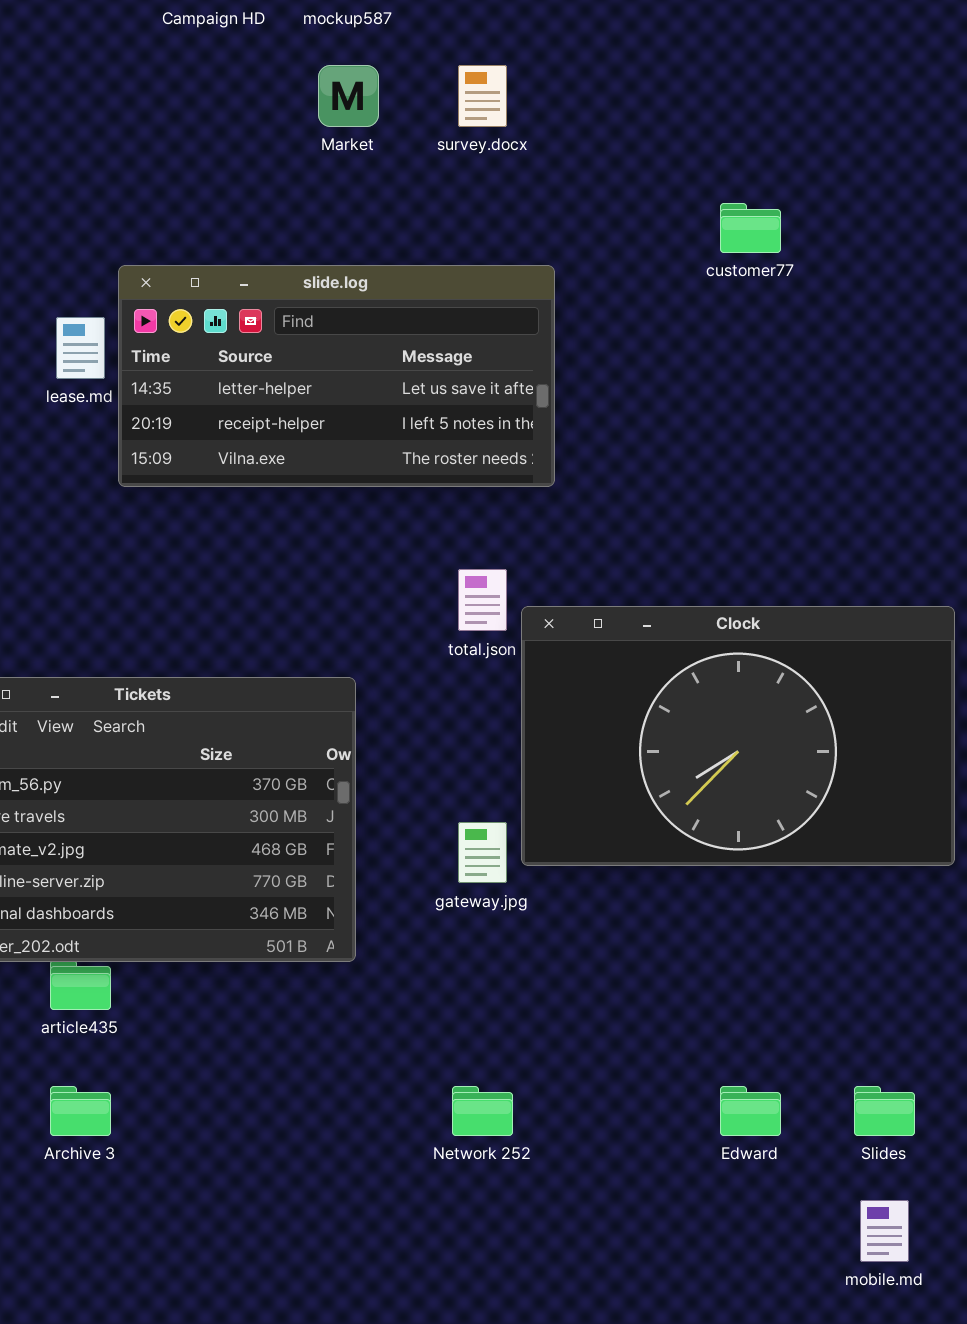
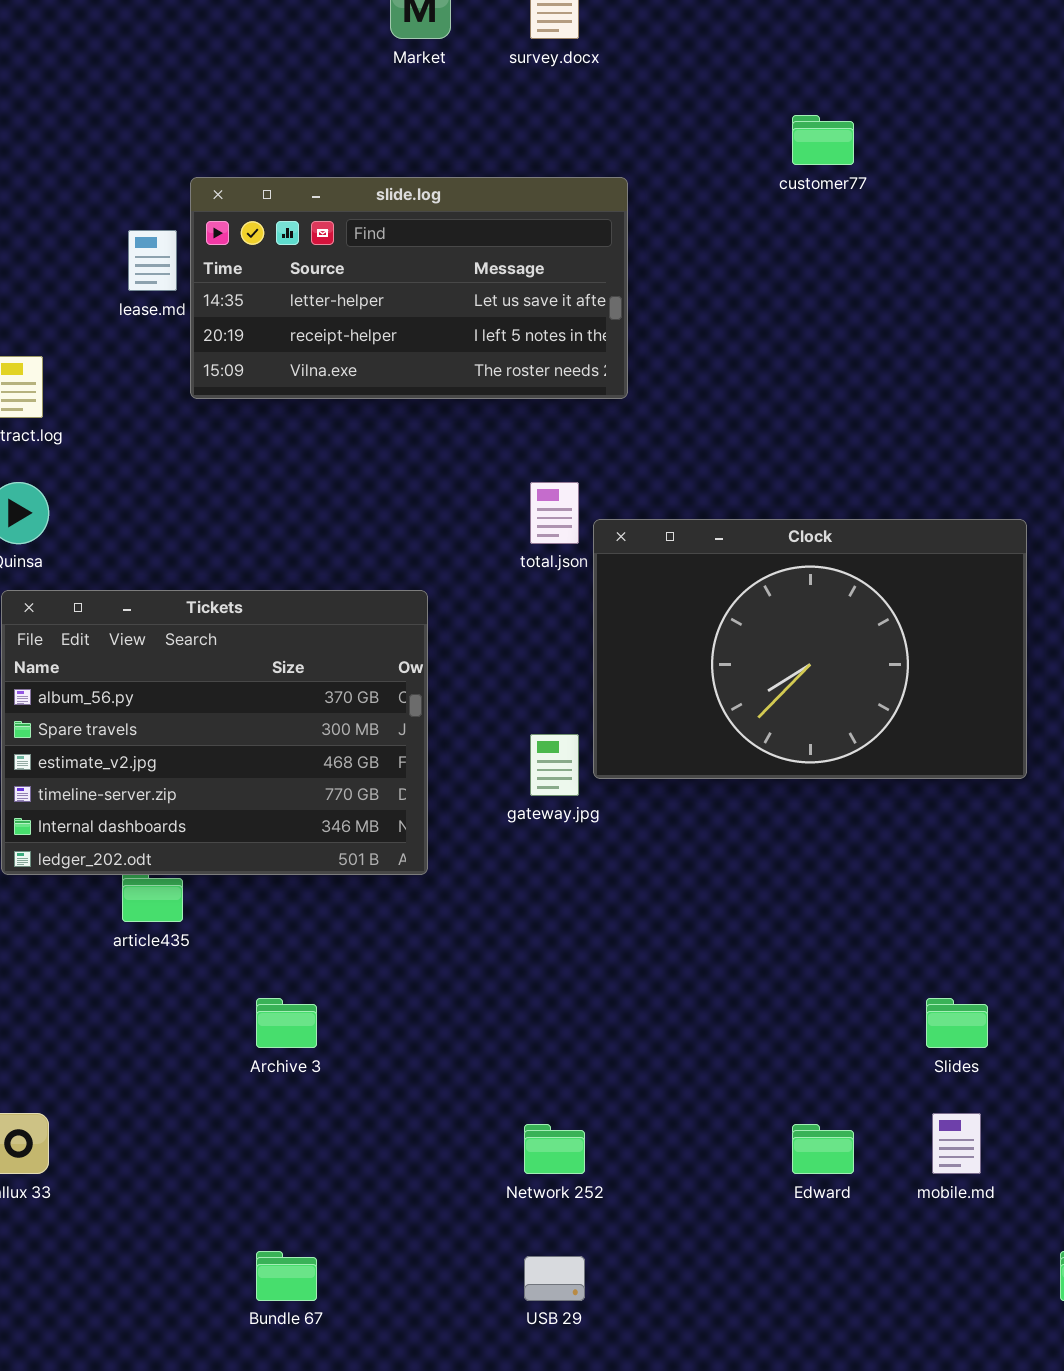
Archive 3: [50,1086,111,1136] -> [256,998,317,1048], moved
Network 252: [452,1086,513,1136] -> [524,1124,585,1174], moved
Edward: [720,1086,781,1136] -> [792,1124,854,1174], moved

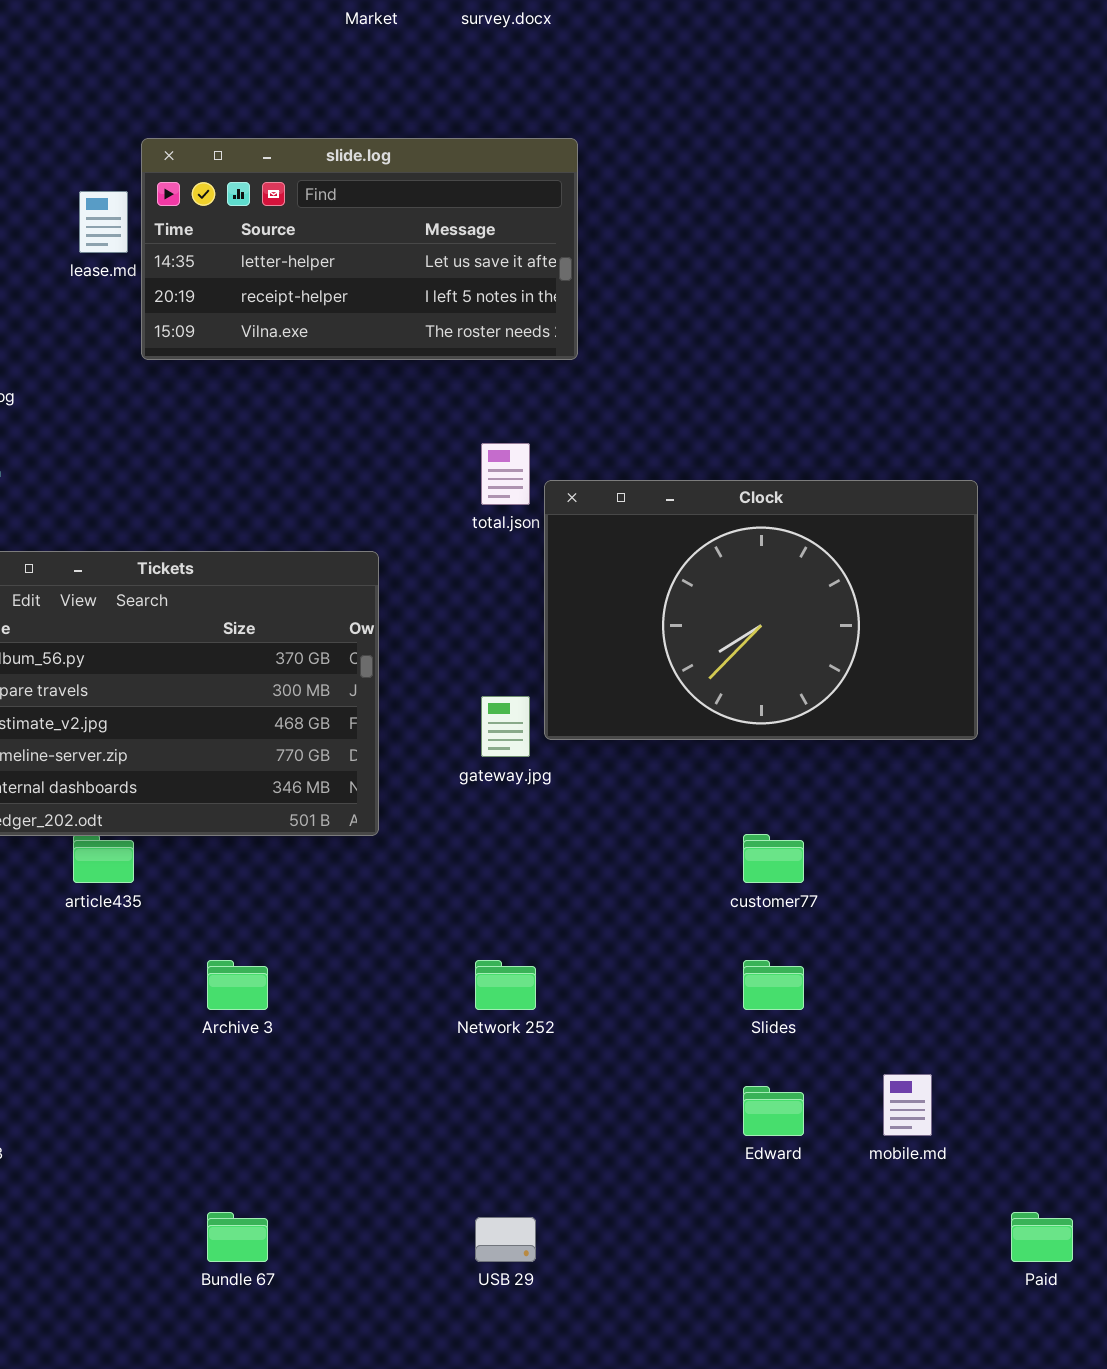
customer77: [792,115,854,165] -> [743,834,804,883], moved
Slides: [926,998,988,1048] -> [743,960,804,1010], moved
Network 252: [524,1124,585,1174] -> [475,960,536,1010], moved

